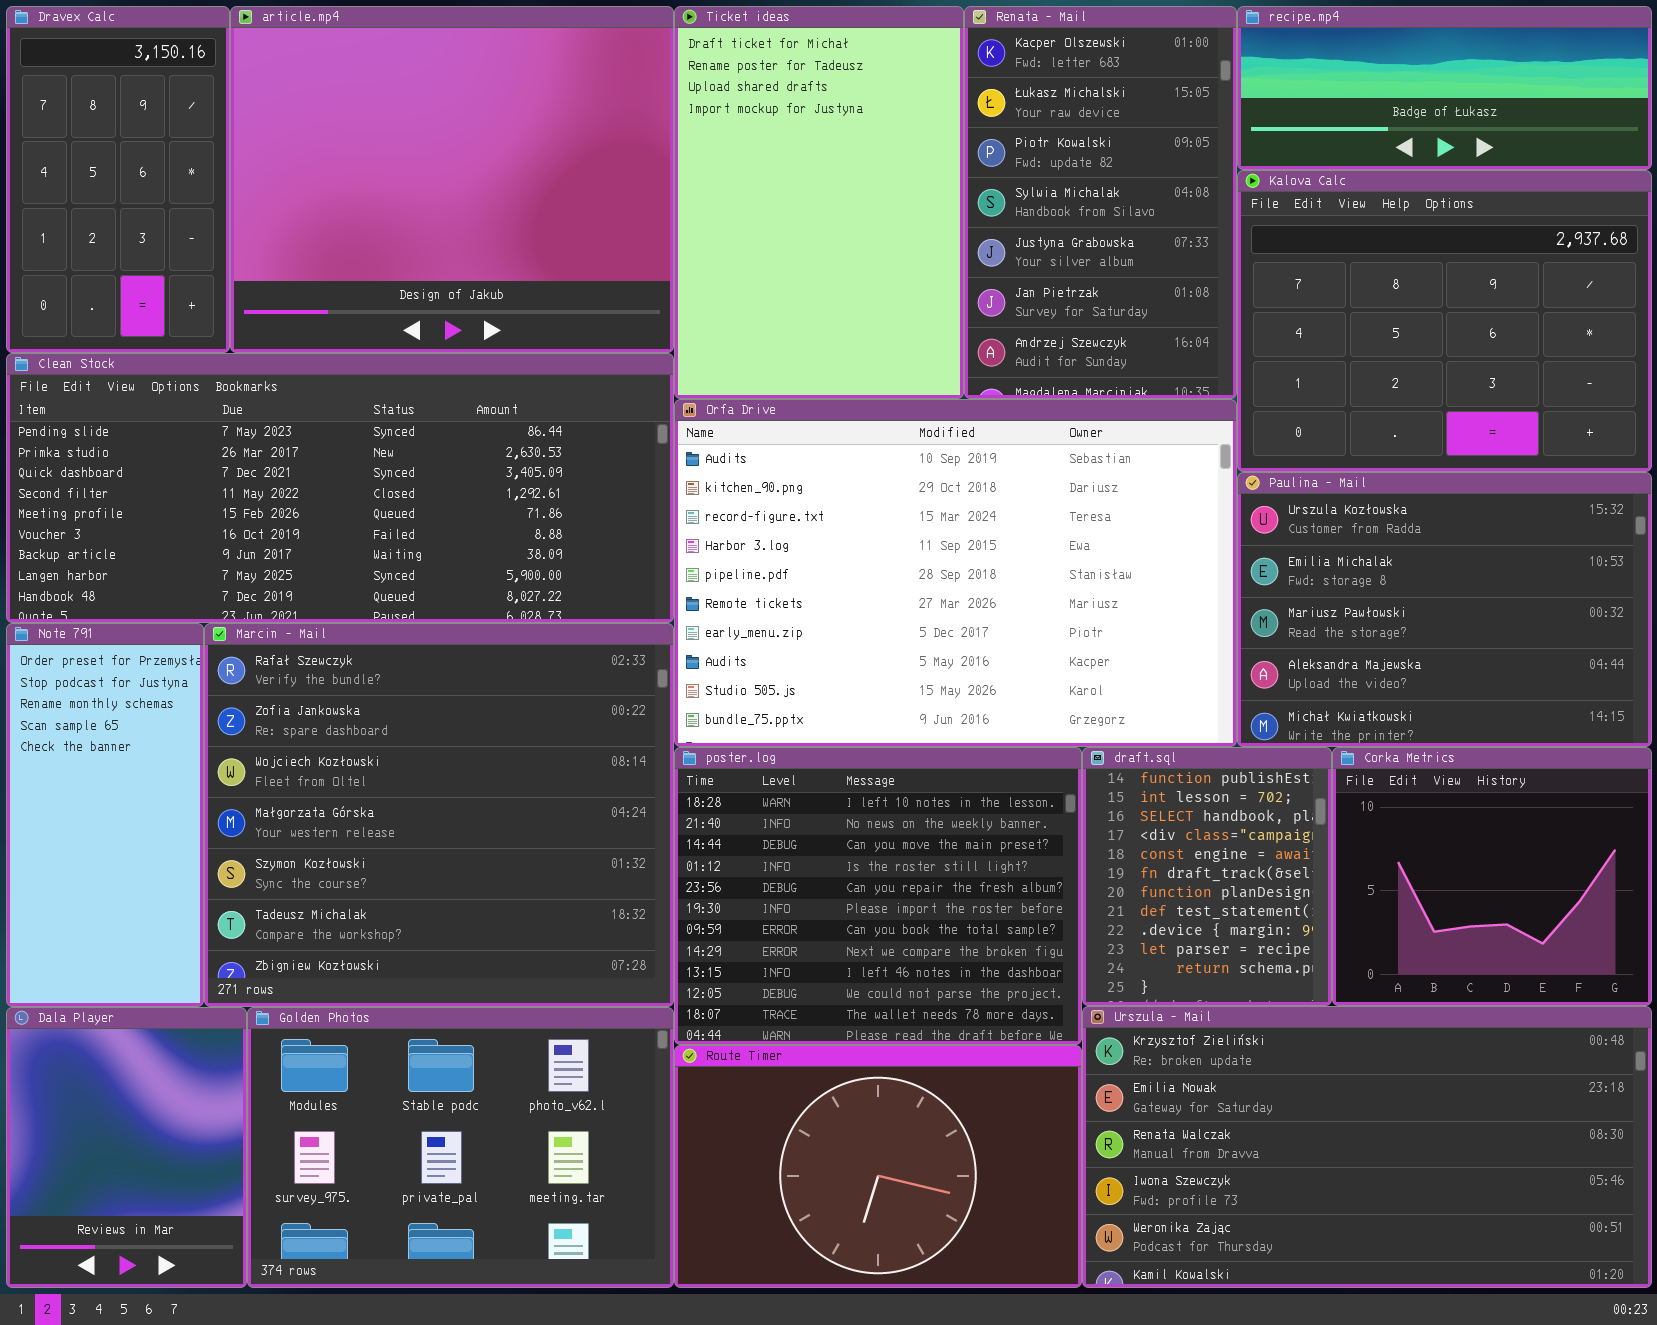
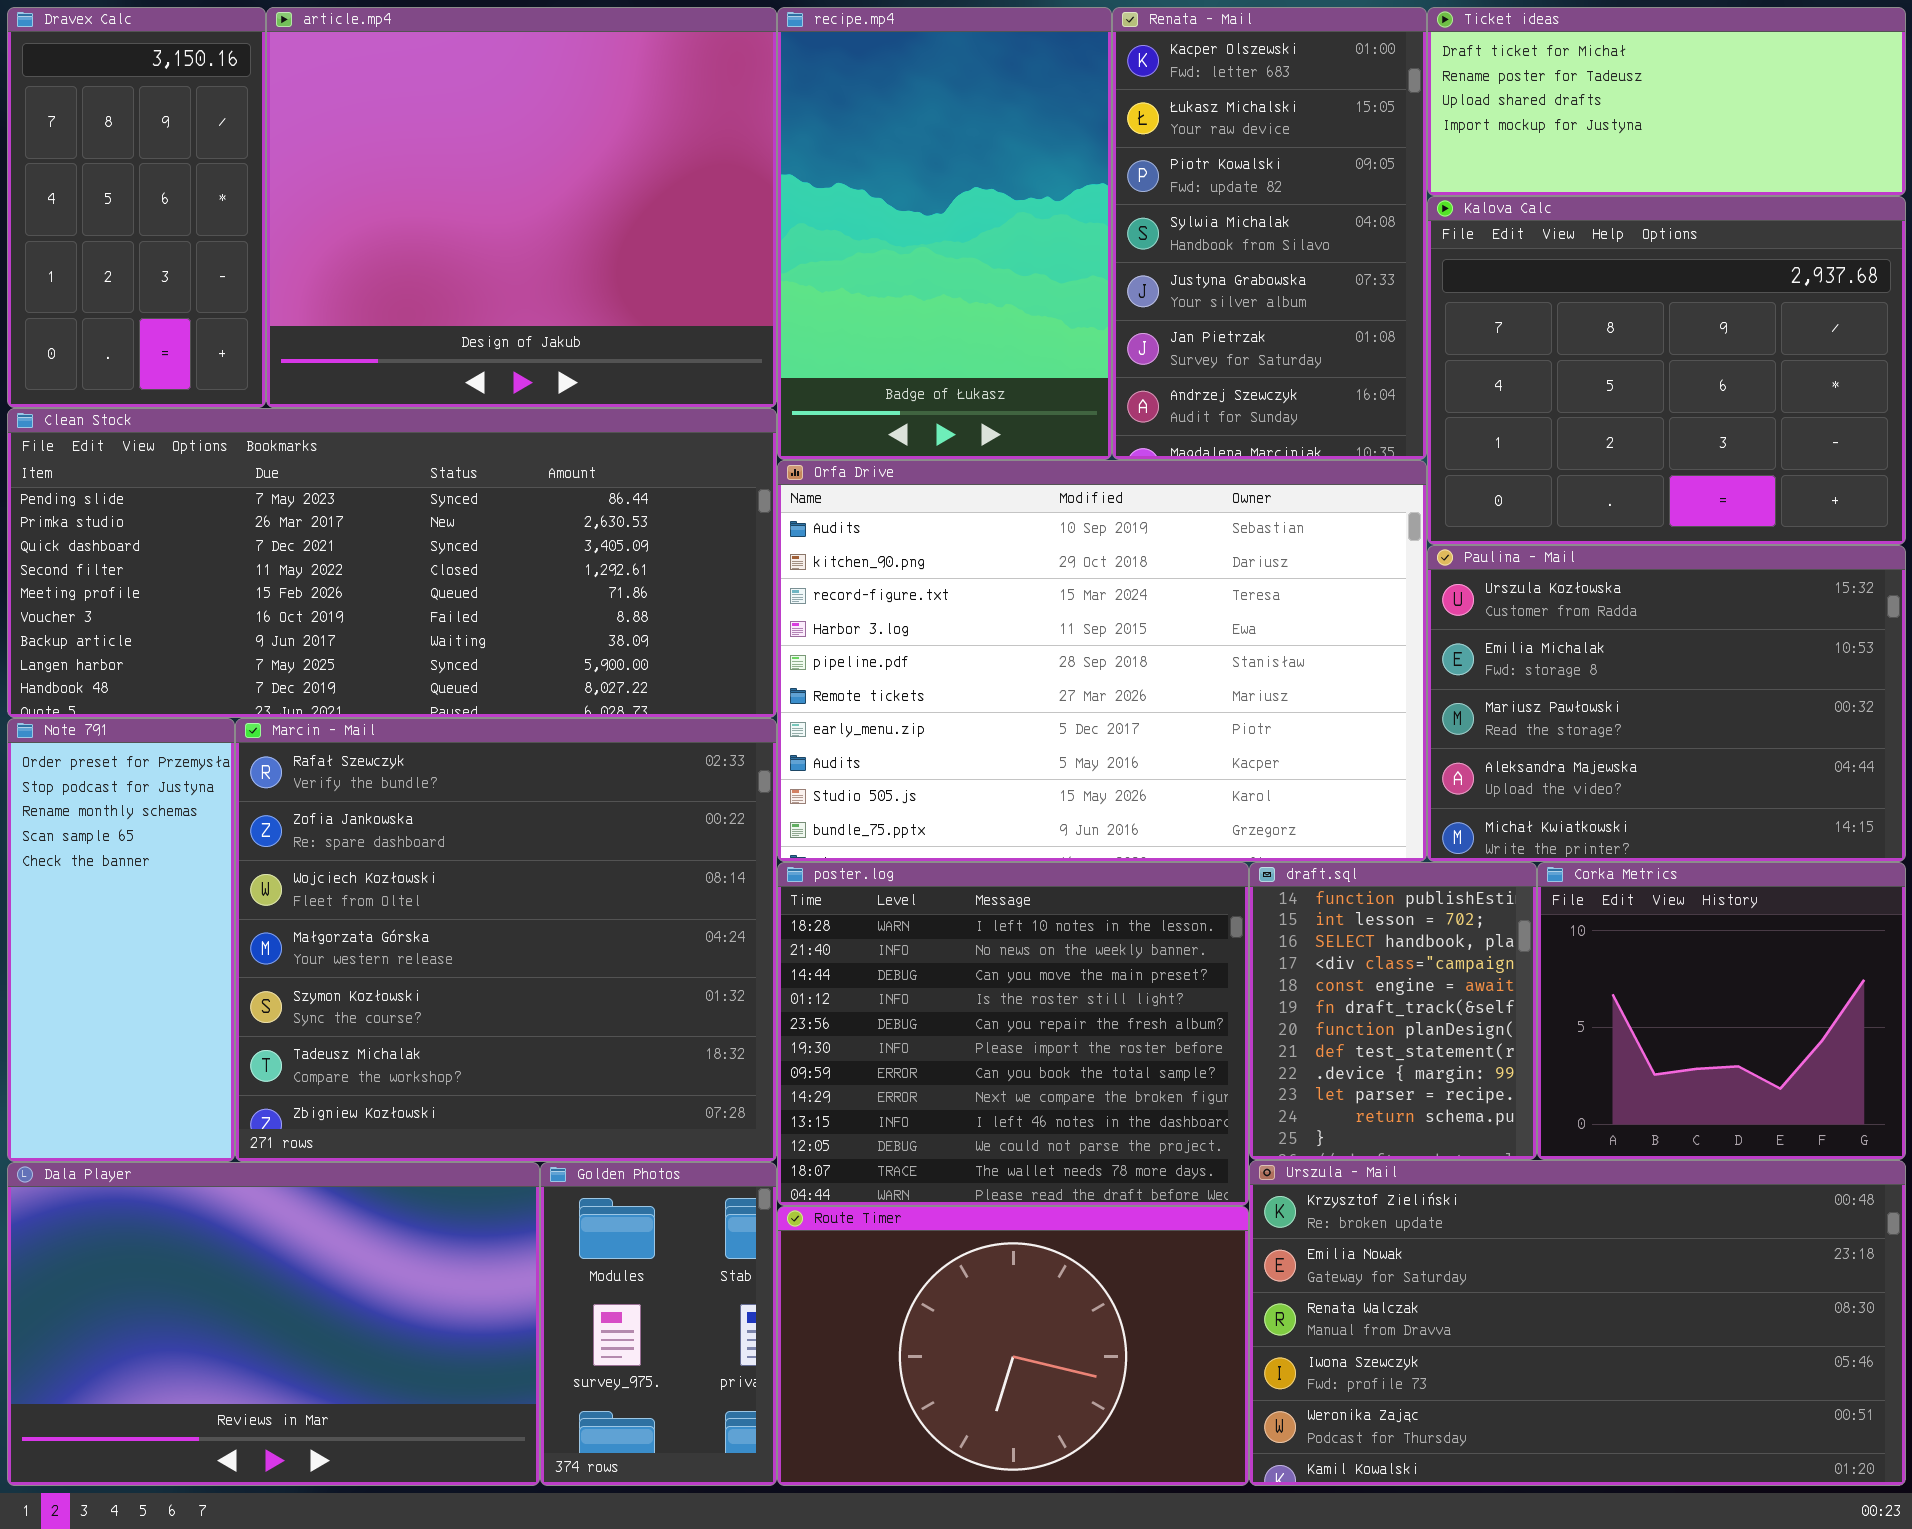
Ticket ideas: [674,6,964,399] -> [1427,7,1906,196], moved, resized
recipe.mp4: [1237,6,1652,170] -> [777,7,1112,460], moved, resized
Dala Player: [6,1007,247,1288] -> [7,1162,540,1486], resized
Golden Photos: [247,1007,674,1288] -> [540,1162,777,1486], resized

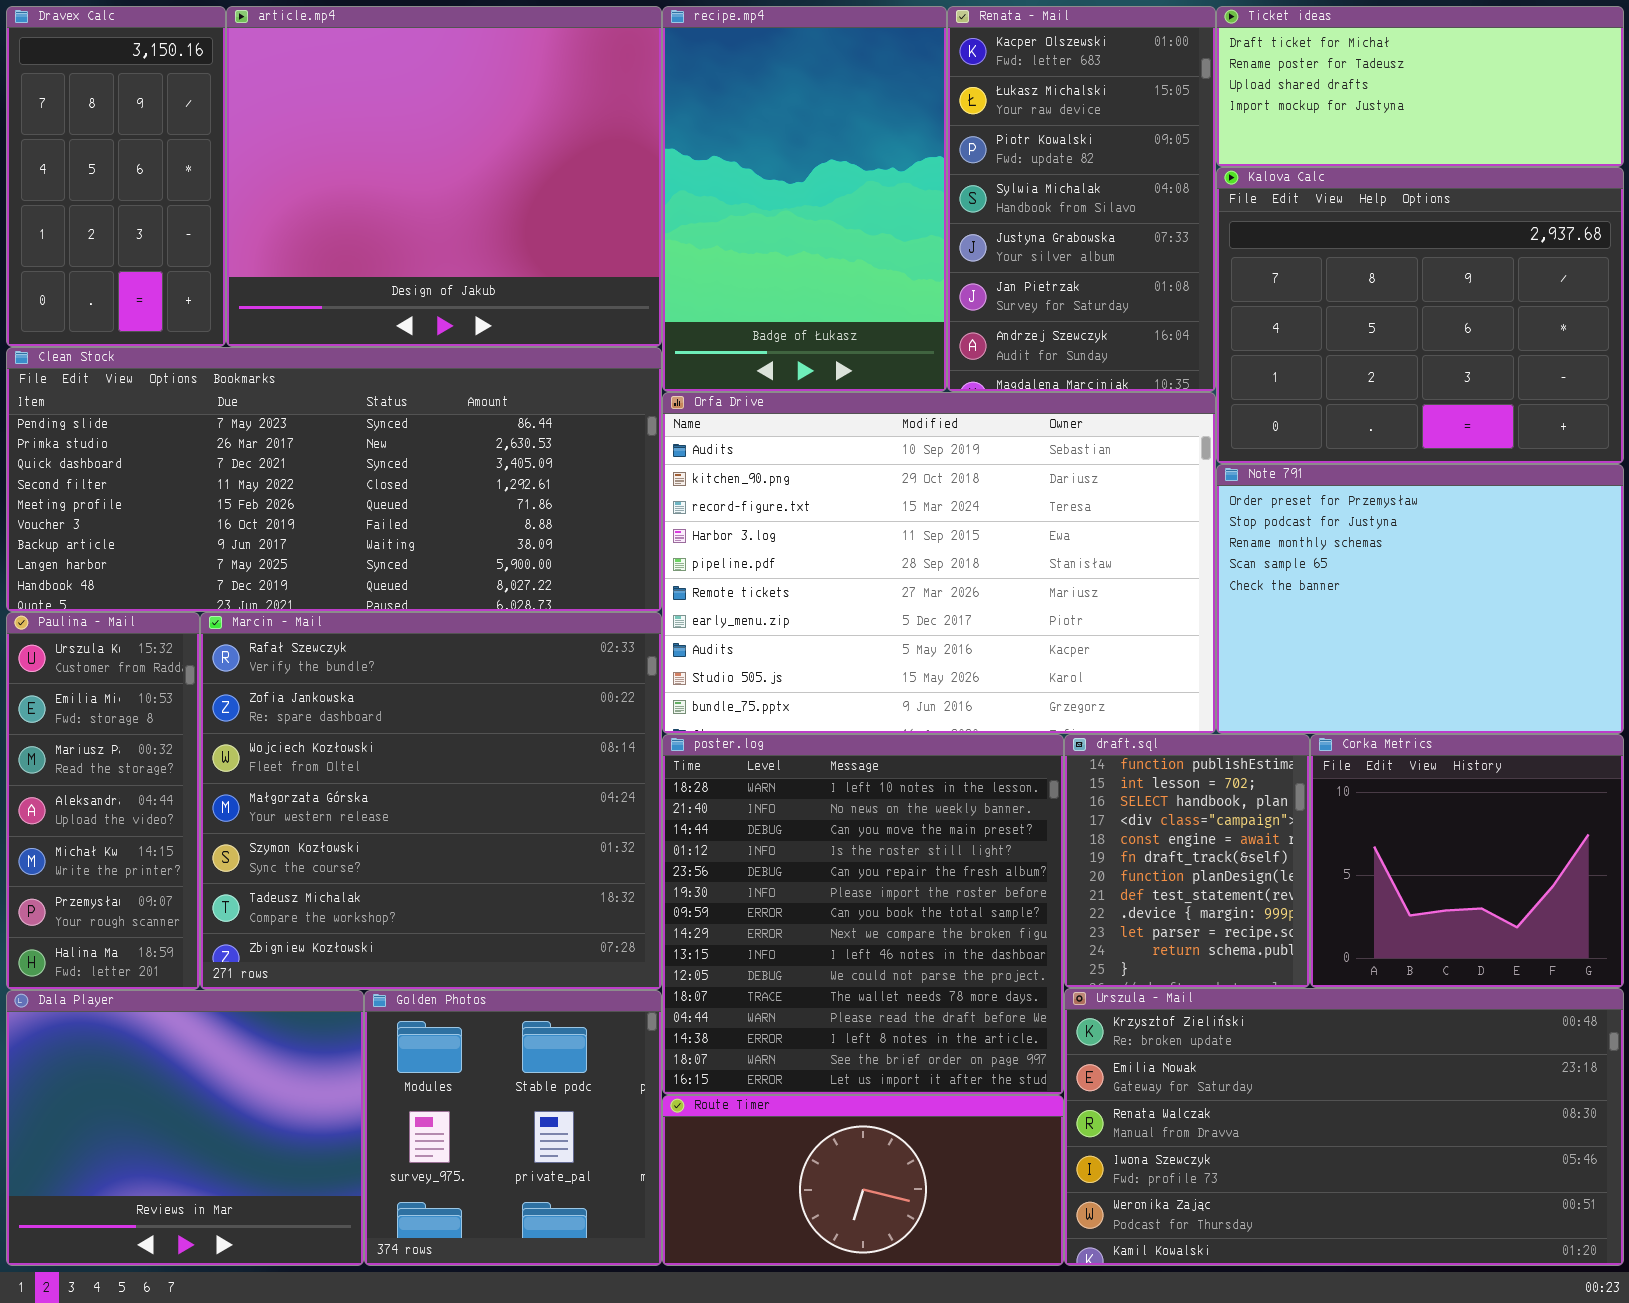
Paulina - Mail: [1427,545,1906,862] -> [6,612,200,990], moved, resized
Note 791: [7,718,235,1162] -> [1216,464,1624,734], moved, resized
poster.log: [777,862,1249,1206] -> [662,734,1064,1095], resized
Dala Player: [7,1162,540,1486] -> [6,990,364,1266], resized
Golden Photos: [540,1162,777,1486] -> [364,990,662,1266], resized
Route Timer: [777,1206,1249,1486] -> [662,1095,1064,1266], resized

